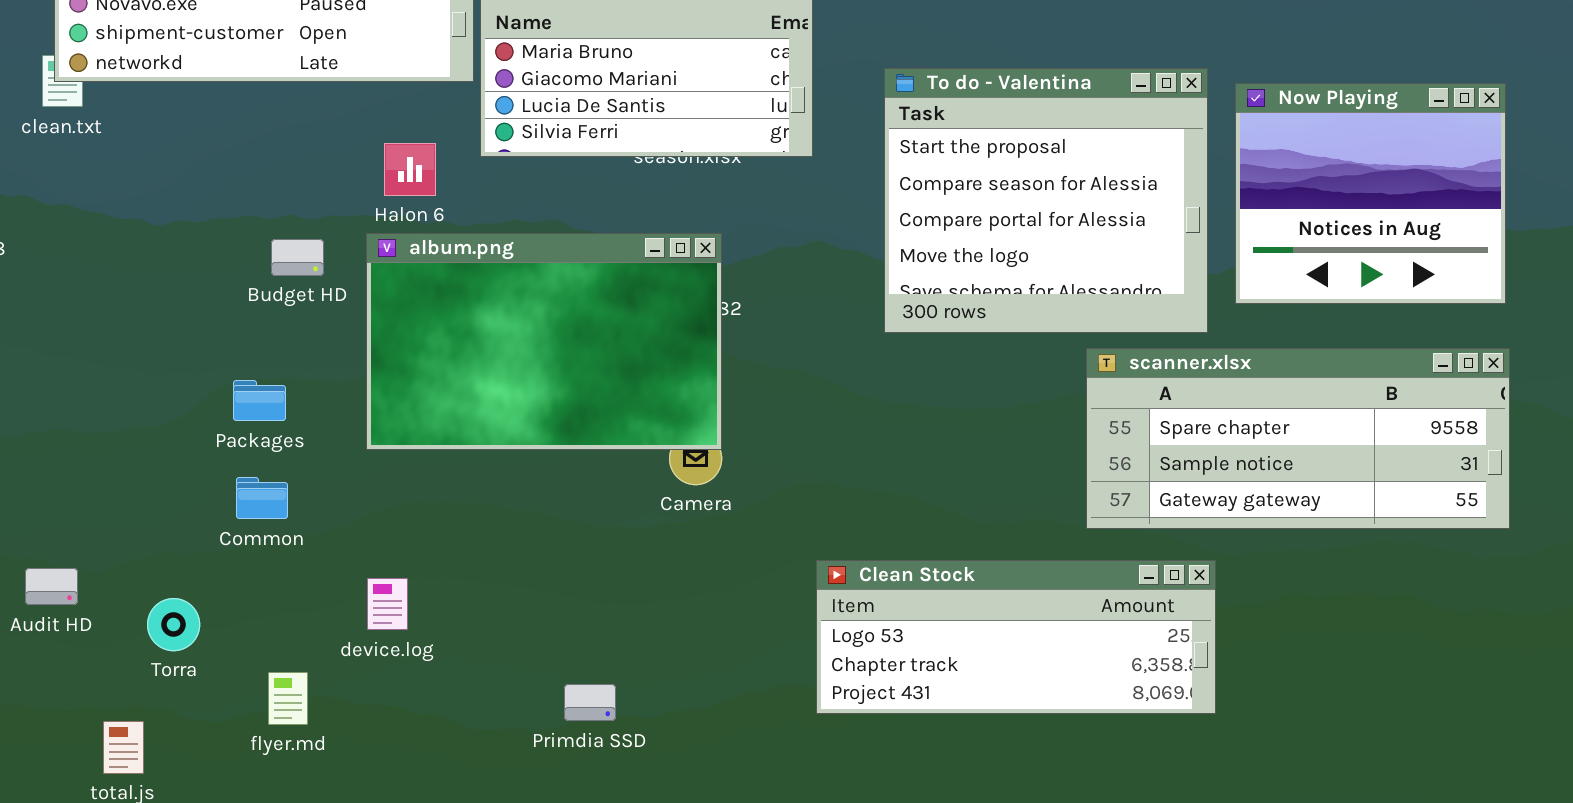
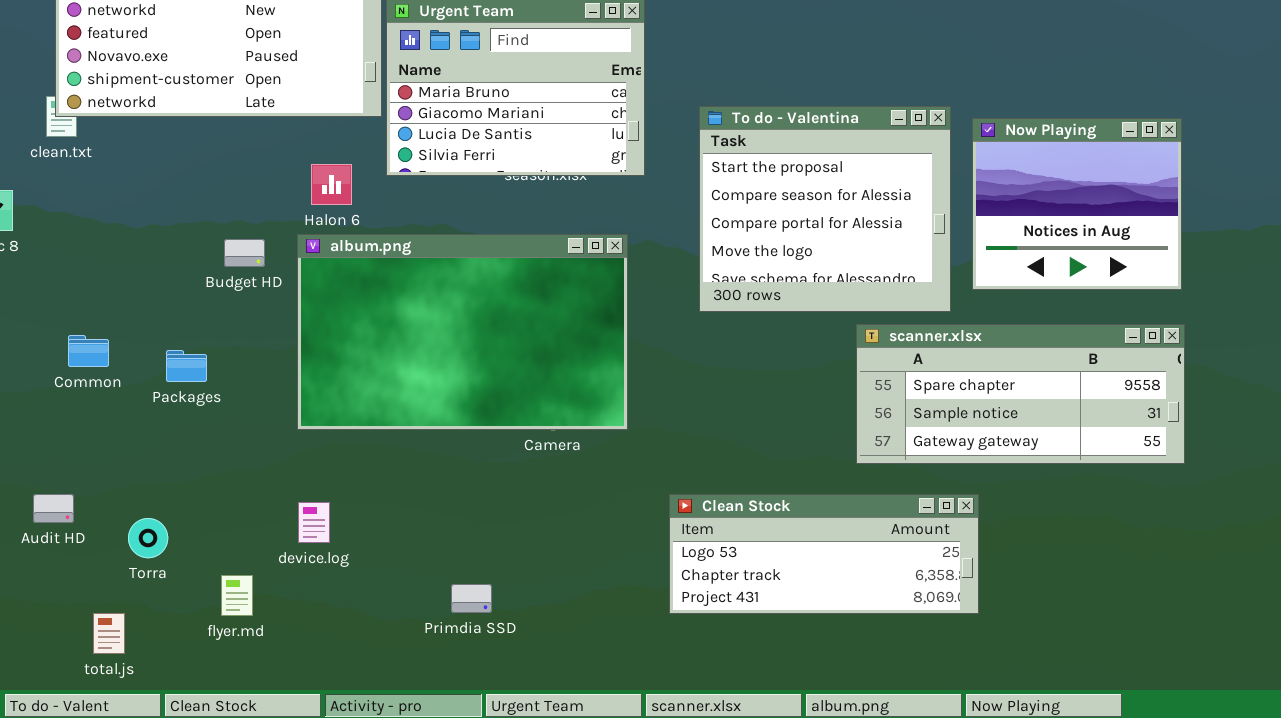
album.png: [366,233,722,450] -> [297,234,628,430], resized
Packages: [233,380,286,421] -> [166,350,207,382], moved
Common: [236,477,288,519] -> [68,335,109,367], moved
Clean Stock: [816,560,1216,714] -> [669,494,979,614], moved

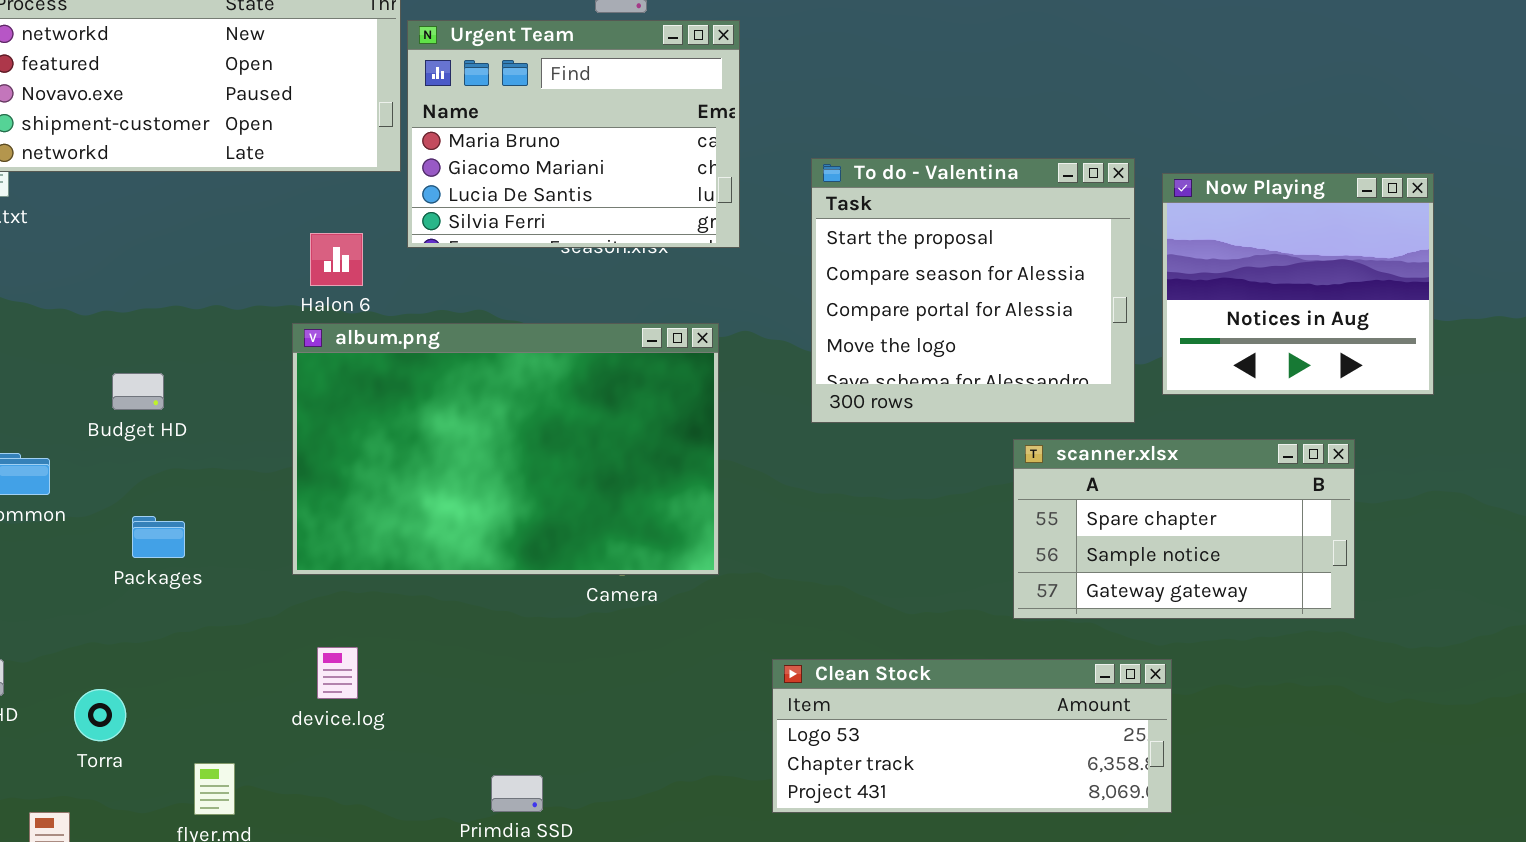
Budget HD: [224,239,265,267] -> [112,373,164,410], moved
scanner.xlsx: [856,324,1185,464] -> [1013,439,1355,619], resized
Packages: [166,350,207,382] -> [132,516,185,558], moved
device.log: [298,502,330,543] -> [317,647,358,699], moved

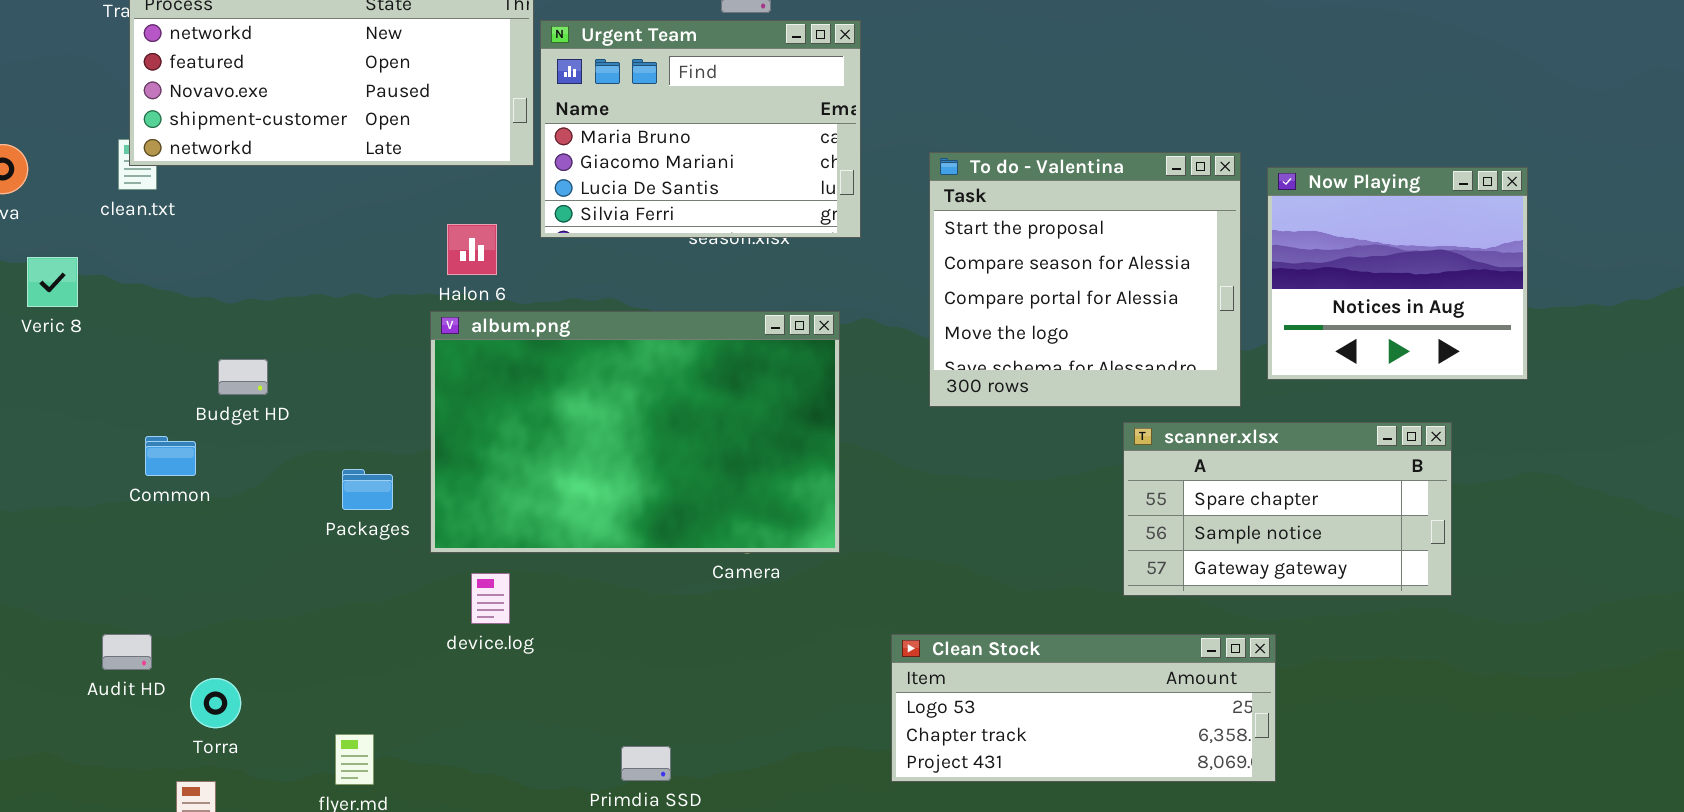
Budget HD: [112,373,164,410] -> [218,359,268,395], moved
Packages: [132,516,185,558] -> [342,469,393,510], moved
device.log: [317,647,358,699] -> [471,573,510,624], moved
Torra: [74,689,126,741] -> [190,678,241,728], moved

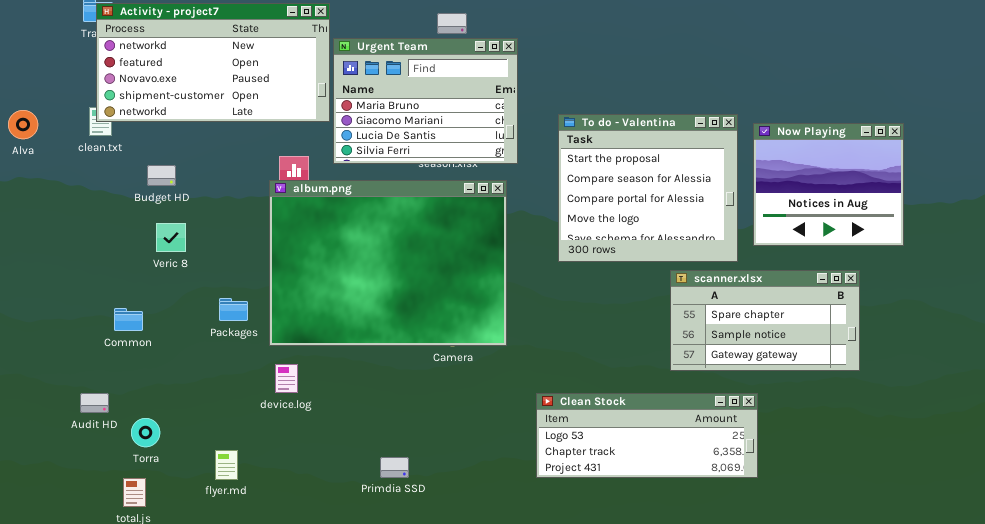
Veric 8: [27,257,78,307] -> [156,223,186,252], moved
album.png: [430,311,840,553] -> [269,180,507,346], resized
Budget HD: [218,359,268,395] -> [147,165,176,186], moved
Common: [145,436,196,476] -> [114,308,143,331], moved
device.log: [471,573,510,624] -> [275,364,298,393], moved

